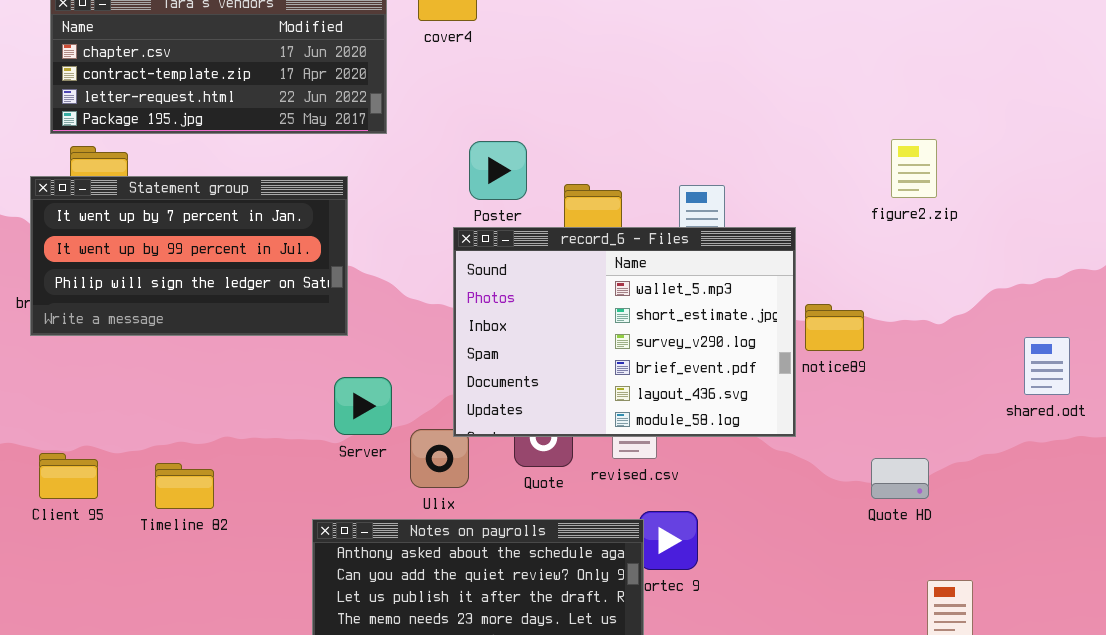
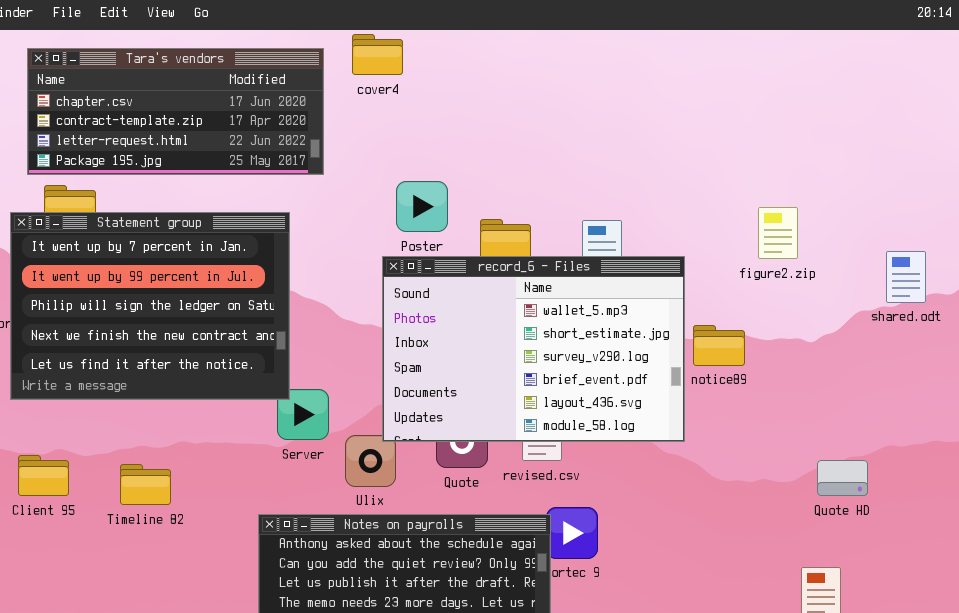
figure2.zip: [891,139,937,198] -> [758,207,798,259], moved
Statement group: [30,176,348,336] -> [10,212,290,400], resized
shared.odt: [1024,337,1070,395] -> [886,251,926,303], moved
Quote HD: [871,458,929,499] -> [817,460,868,496], moved

